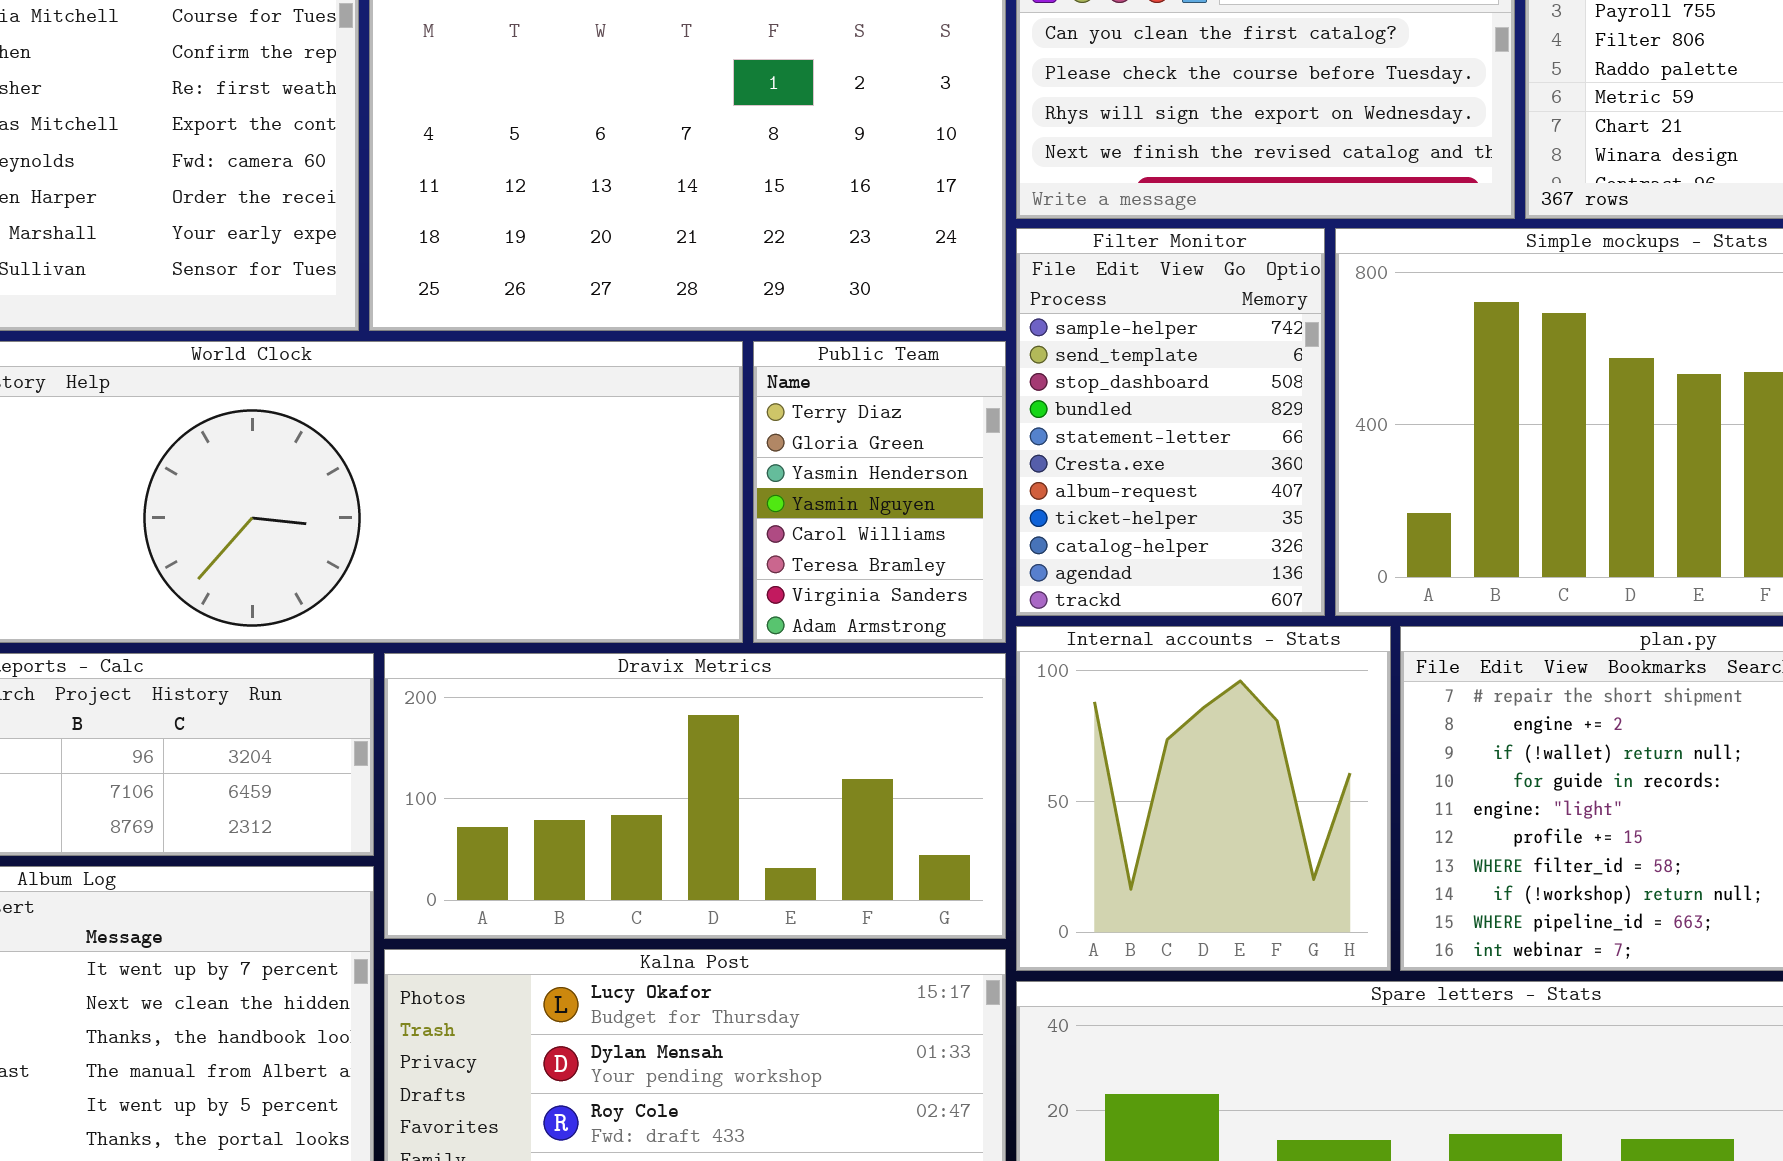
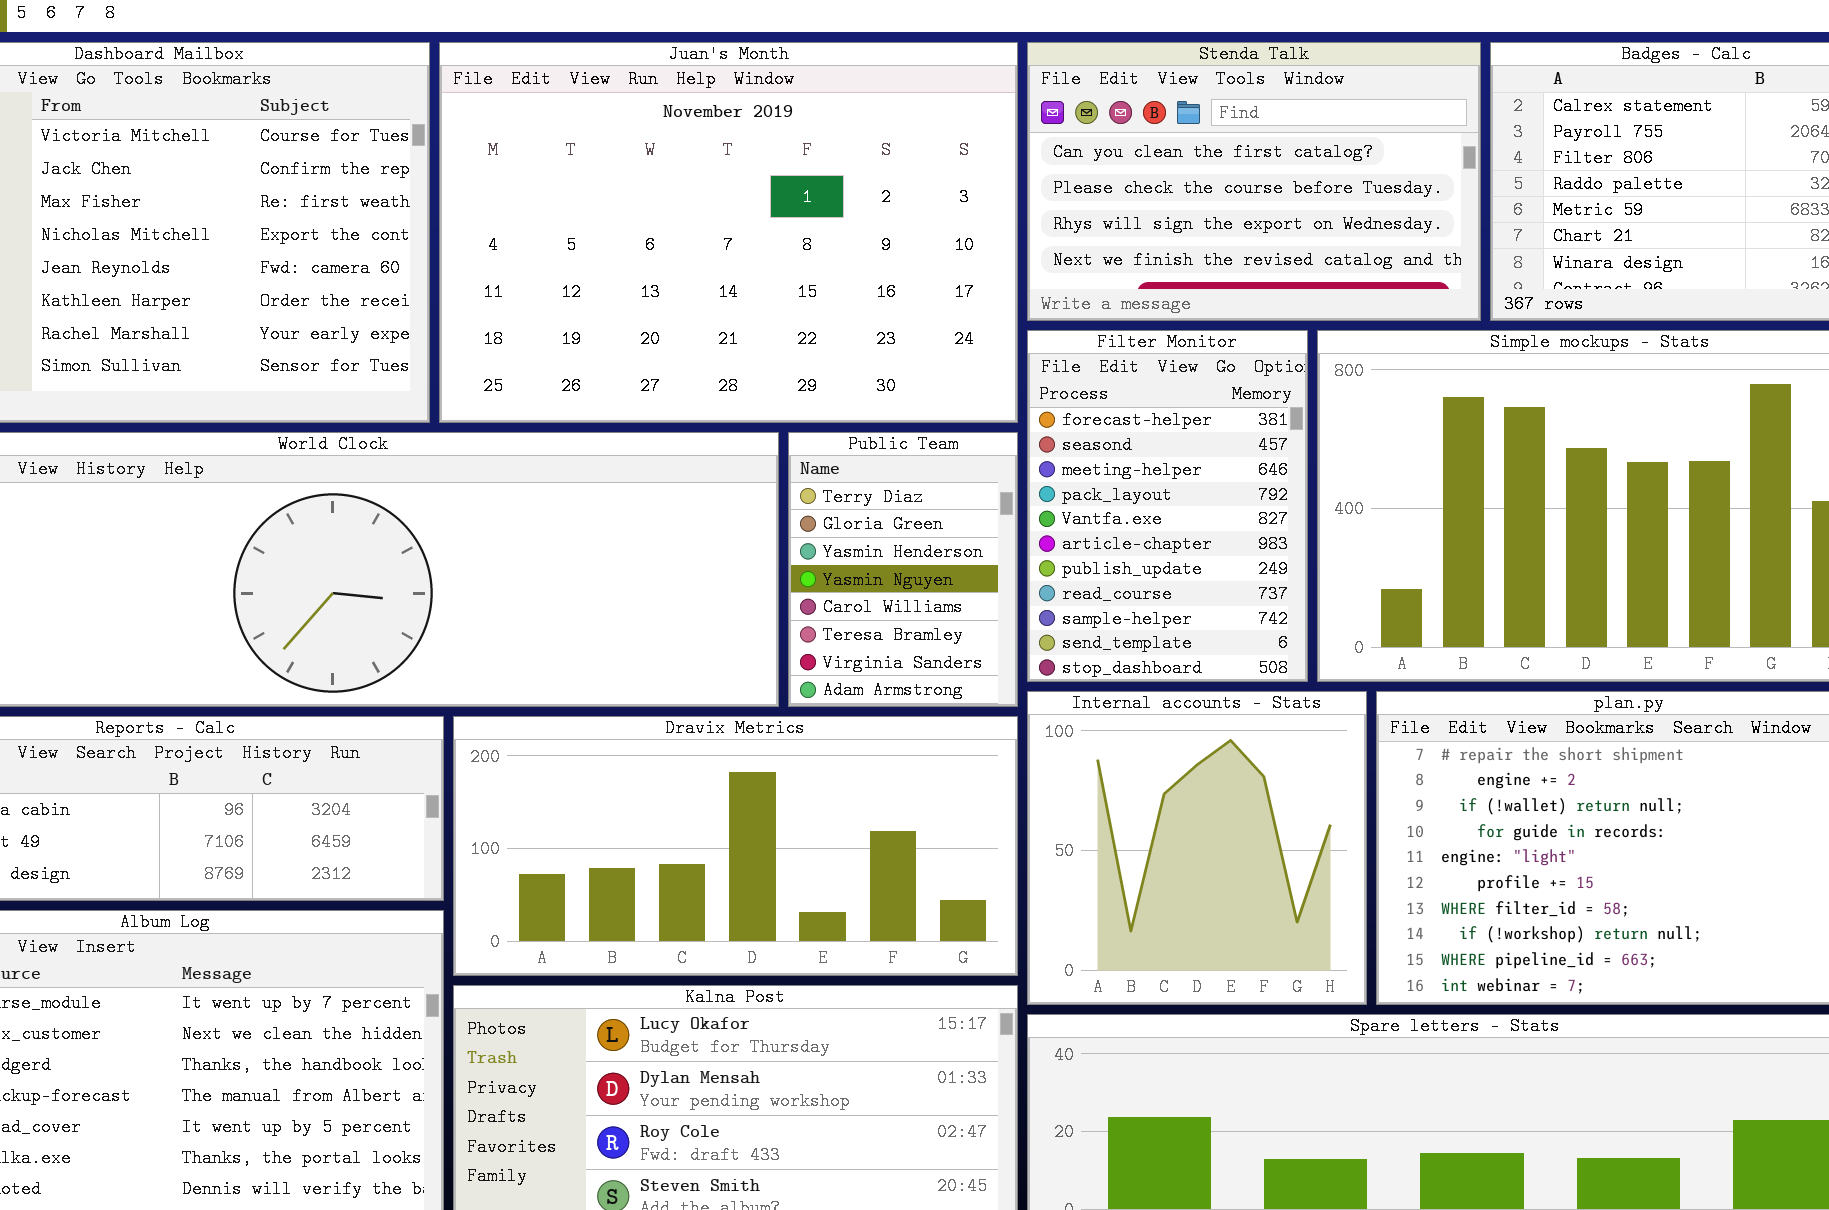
Filter Monitor: [1016,228,1325,616] -> [1027,330,1308,682], scrolled up 8 rows

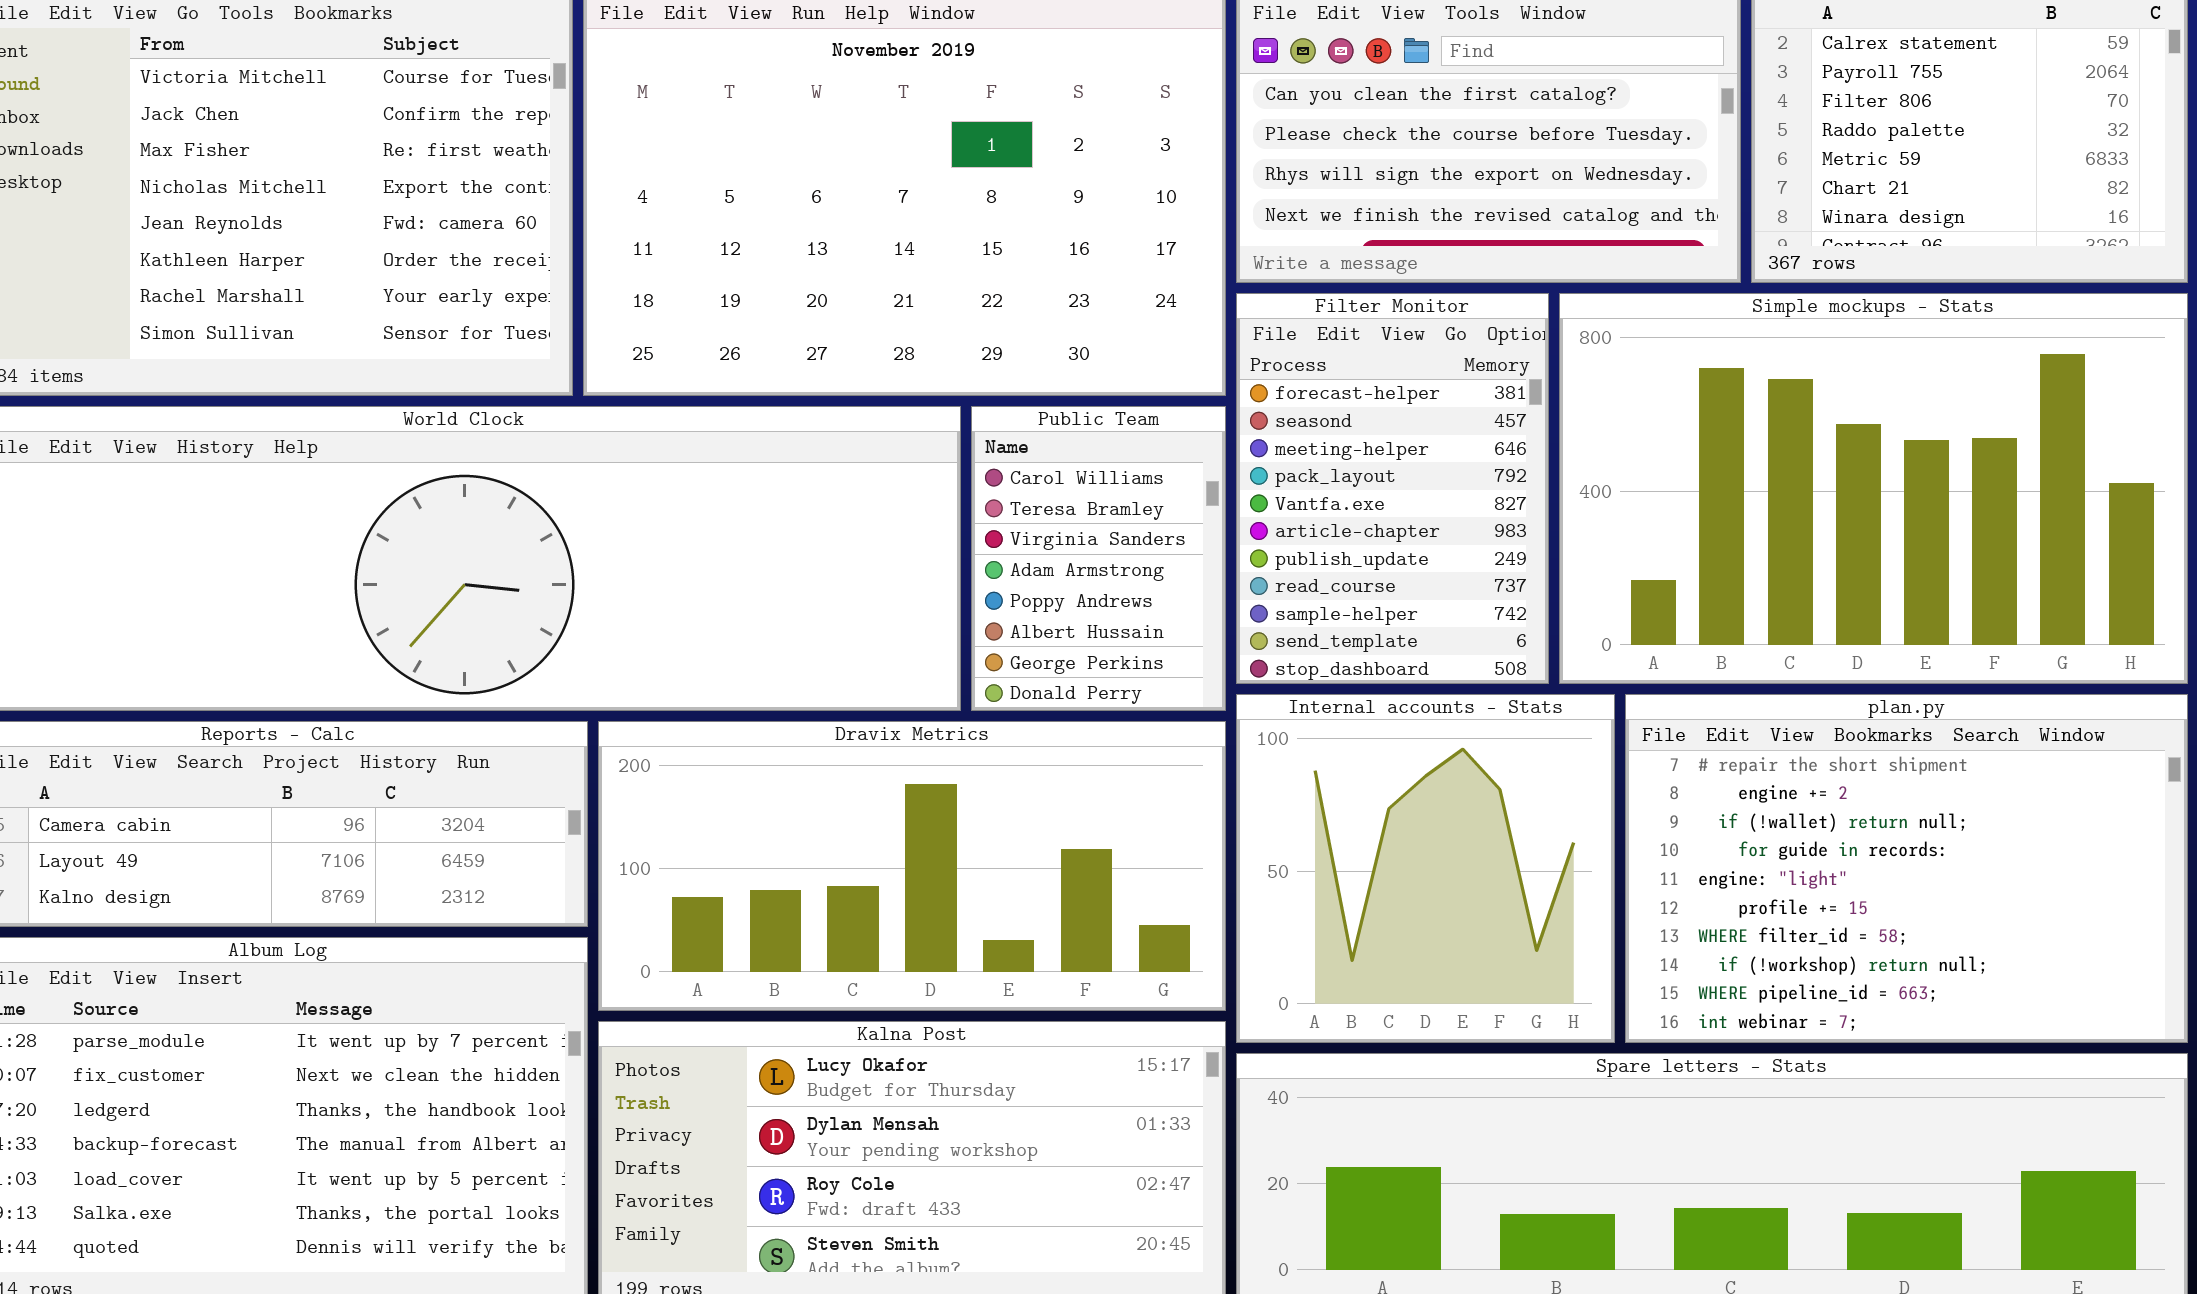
Public Team: [788,432,1018,707] -> [971,406,1226,711], scrolled down 4 rows

